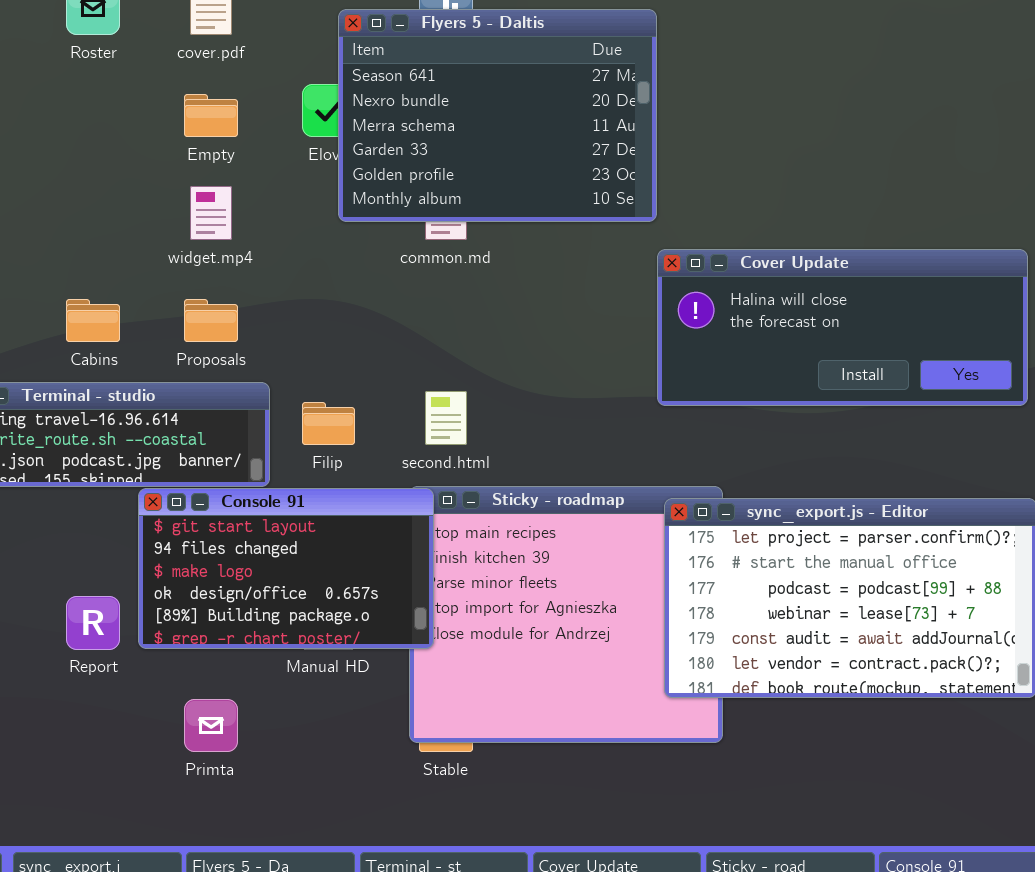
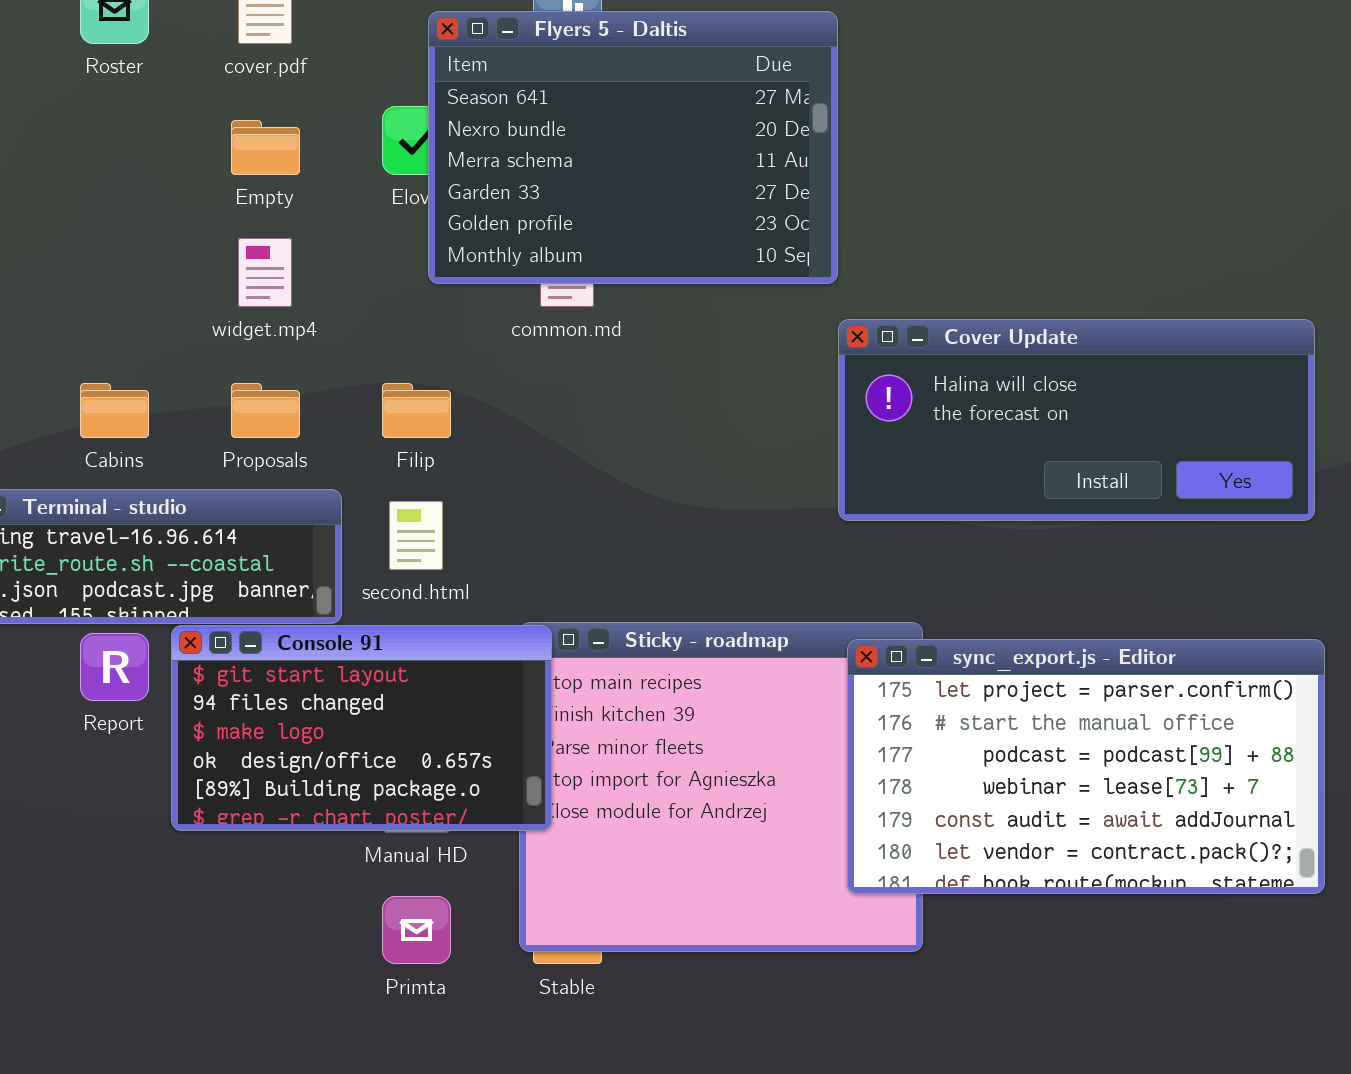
second.html: [425,391,467,445] -> [389,501,443,570], moved
Filip: [302,402,355,445] -> [382,383,451,438], moved
Report: [66,596,120,650] -> [80,633,149,701], moved
Primta: [184,699,238,752] -> [382,896,451,964], moved

